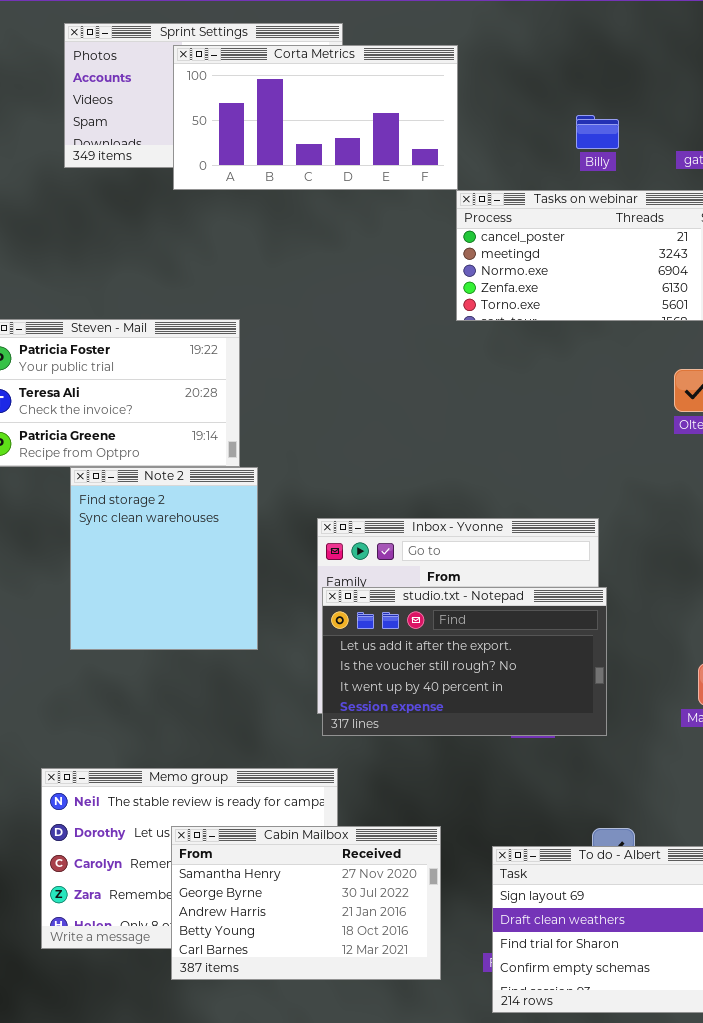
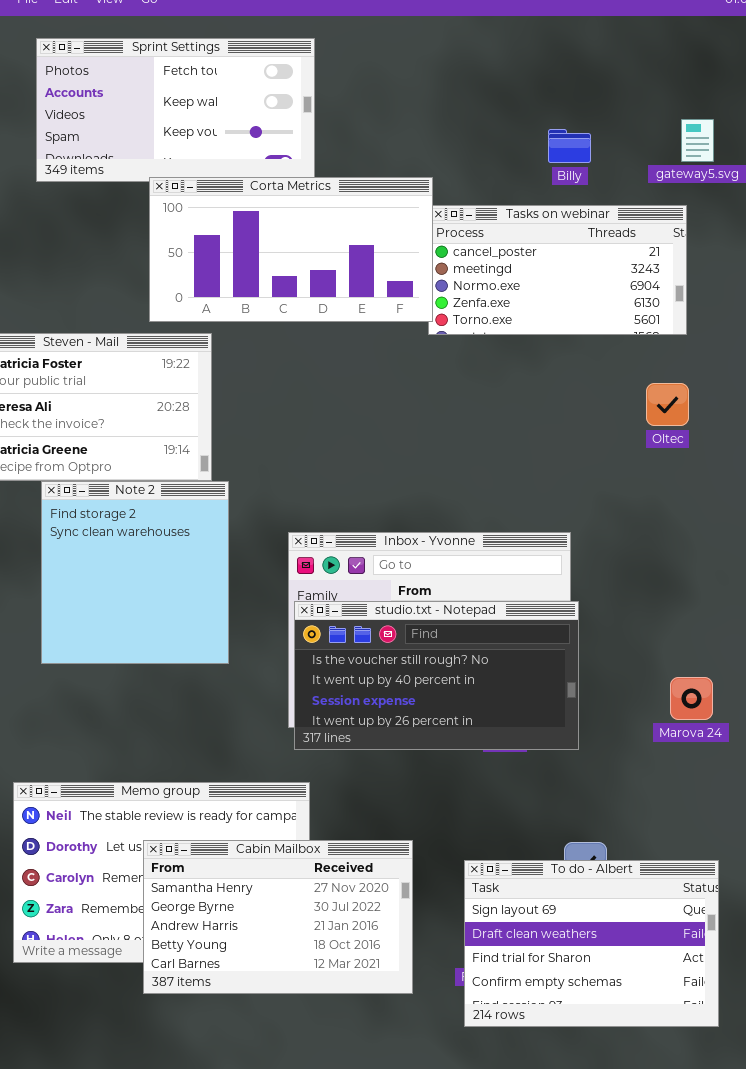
Corta Metrics: [173,45,458,190] -> [149,177,433,322], moved
studio.txt - Notepad: [322,587,607,736] -> [294,601,579,750], scrolled down 1 row

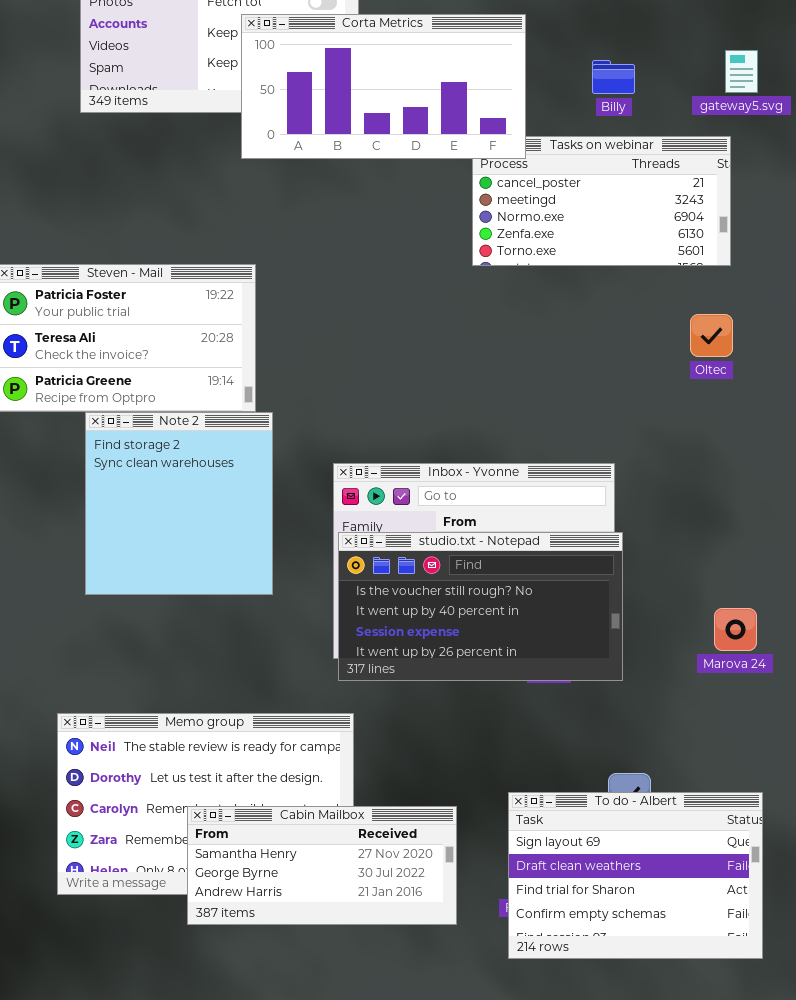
Corta Metrics: [149,177,433,322] -> [241,14,526,159], moved
Cabin Mailbox: [143,840,413,994] -> [187,806,457,925], resized

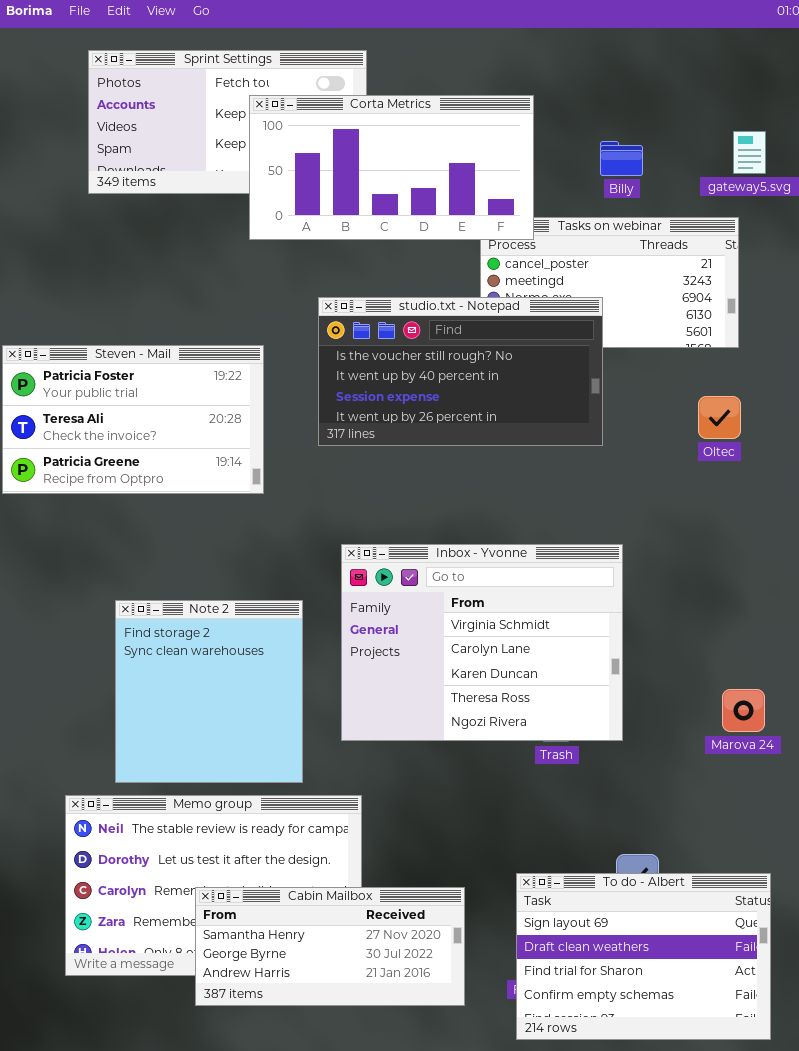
Note 2: [85,412,273,595] -> [115,600,303,783], moved
studio.txt - Notepad: [338,532,623,681] -> [318,297,603,446], moved

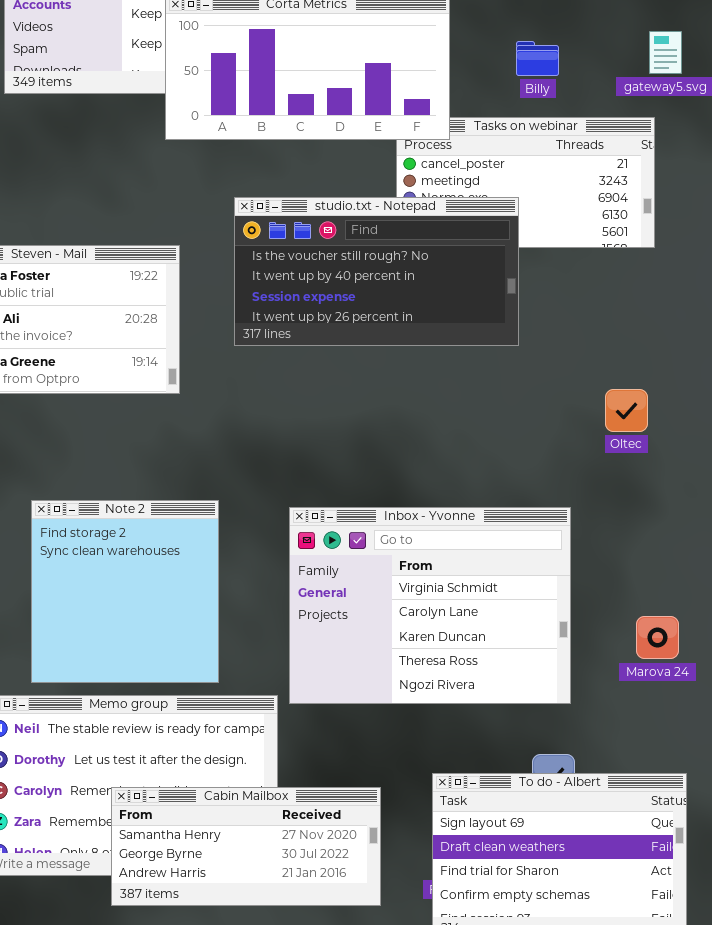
Oltec: [698,396,741,439] -> [605,389,648,432], moved
Inbox - Yvonne: [341,544,623,741] -> [289,507,571,704], moved
Marova 24: [722,689,765,732] -> [636,616,679,659], moved

